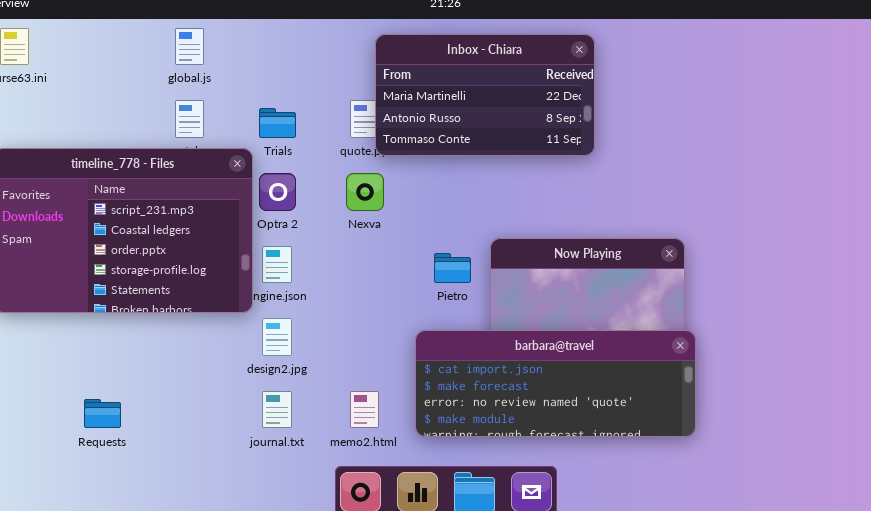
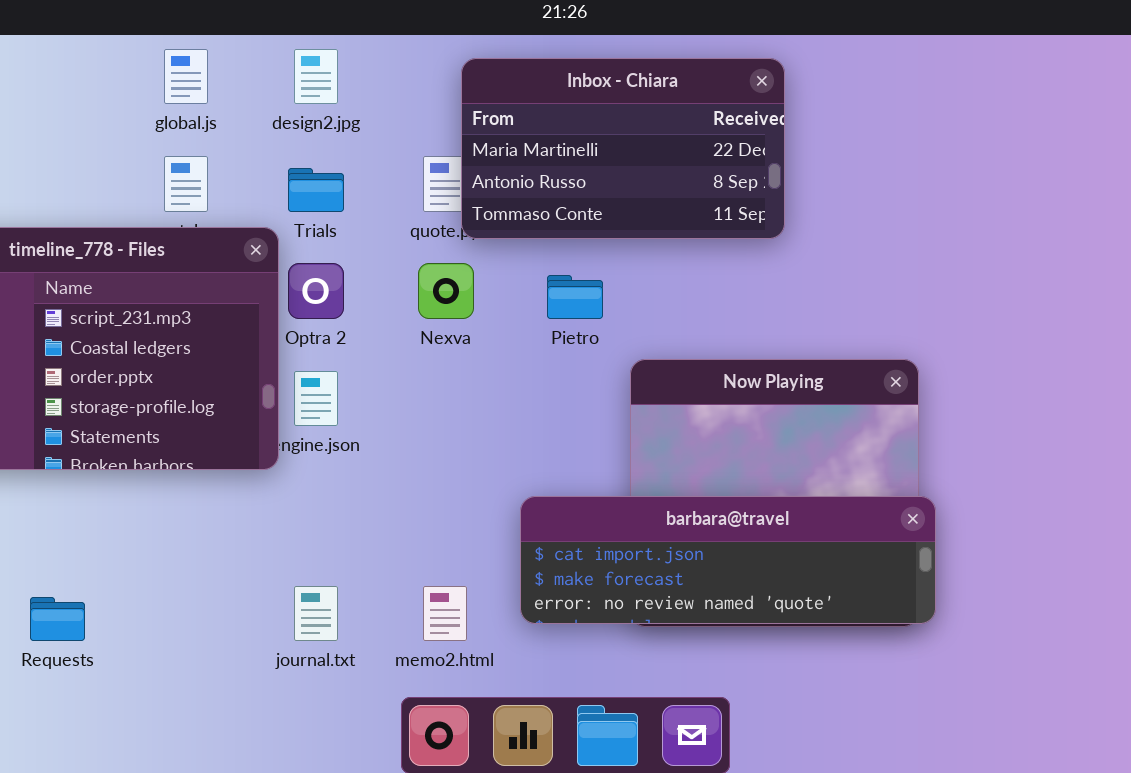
Pietro: [434,253,471,283] -> [547,275,603,319], moved
design2.jpg: [262,318,292,356] -> [294,49,338,104], moved
barbara@travel: [415,330,696,437] -> [520,496,936,624], resized

